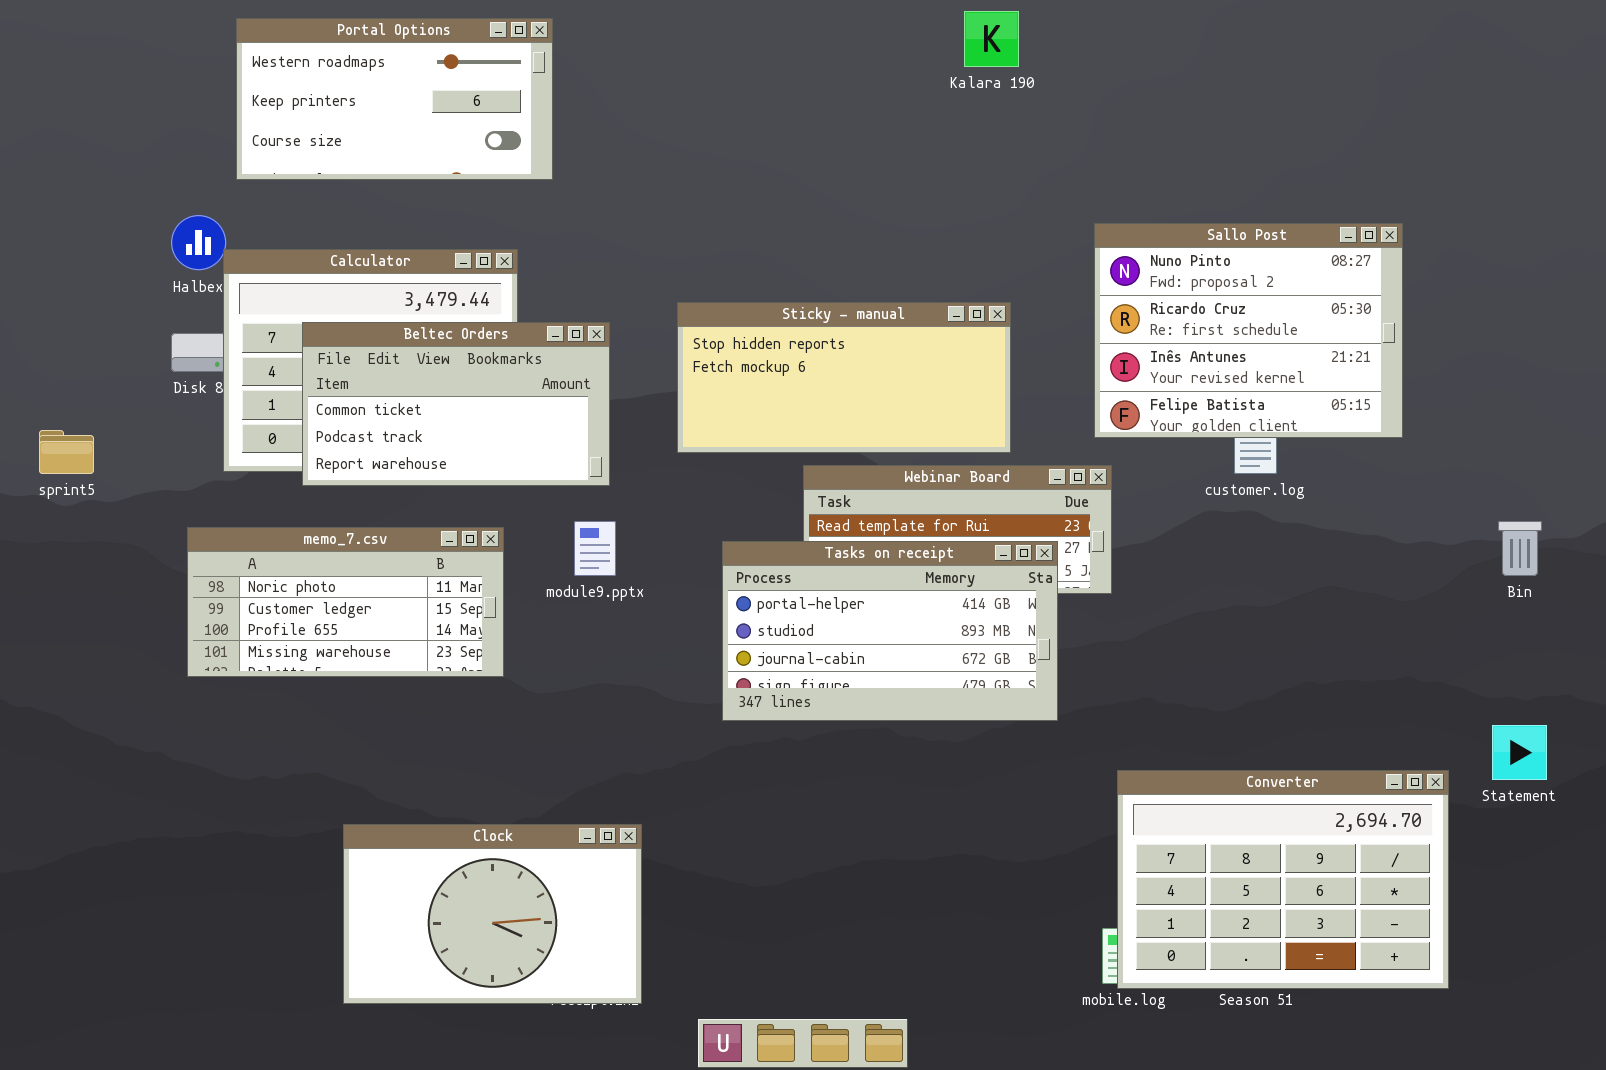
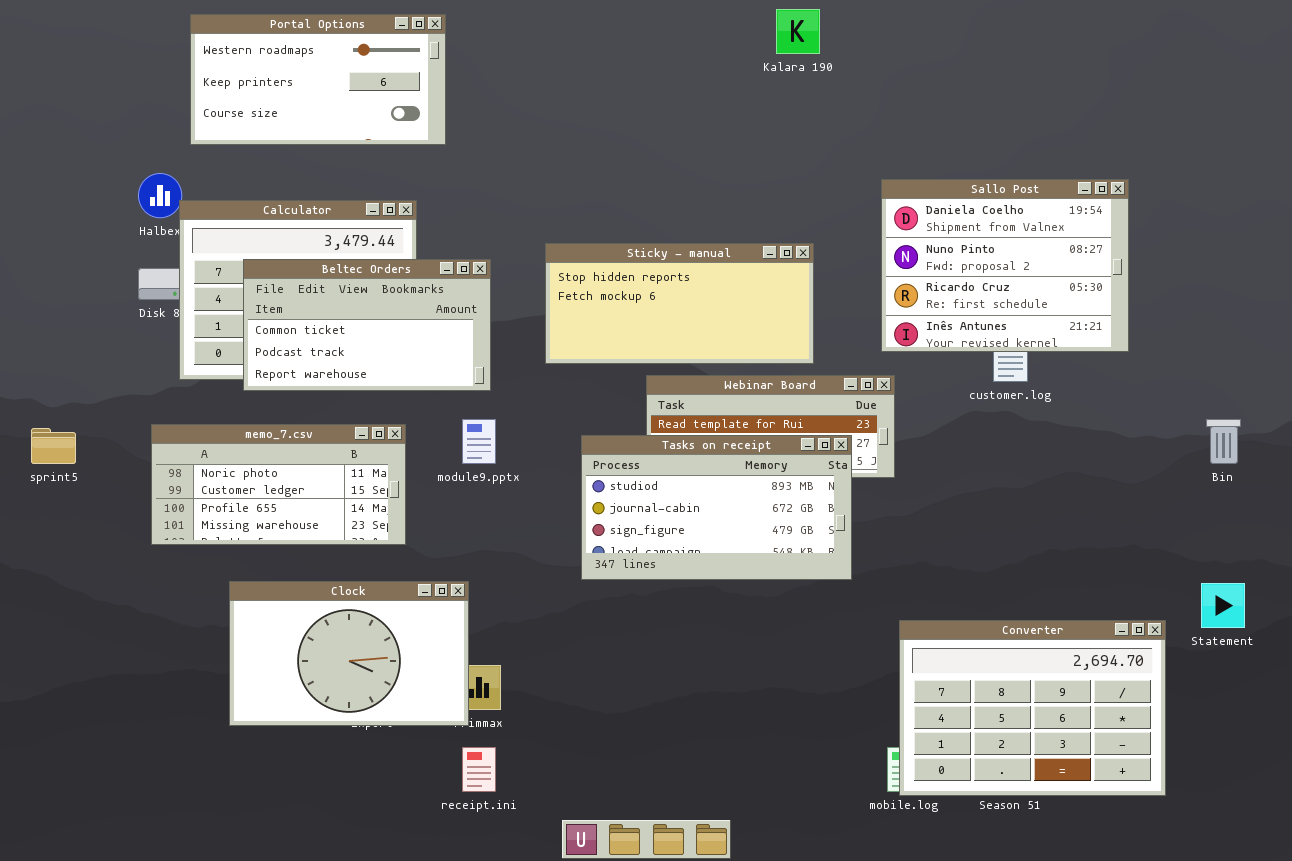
Sallo Post: [1094,223,1403,438] -> [881,179,1129,352], scrolled up 1 row
sprint5: [39,430,94,474] -> [31,428,76,464], moved
Tasks on receipt: [722,541,1058,721] -> [581,435,852,580], scrolled down 1 row
Clock: [343,824,642,1004] -> [229,581,469,726], moved

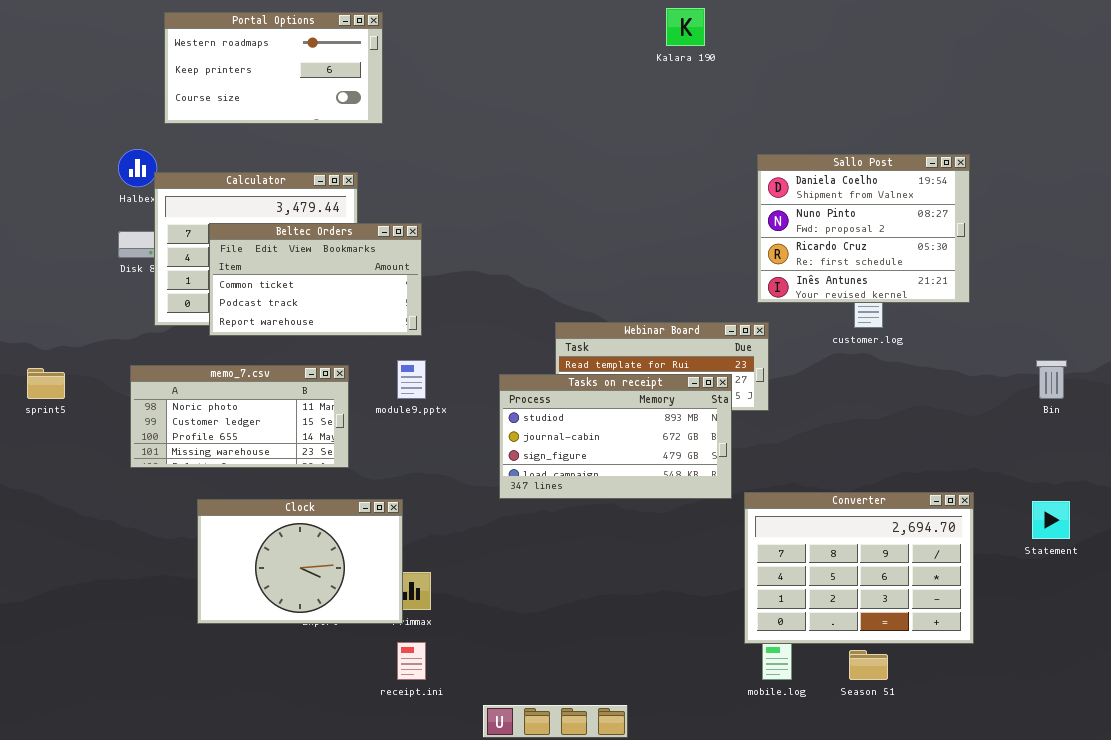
Sticky - manual: [545,243,814,364] -> none, closed
Converter: [899,620,1166,796] -> [744,492,974,644], moved

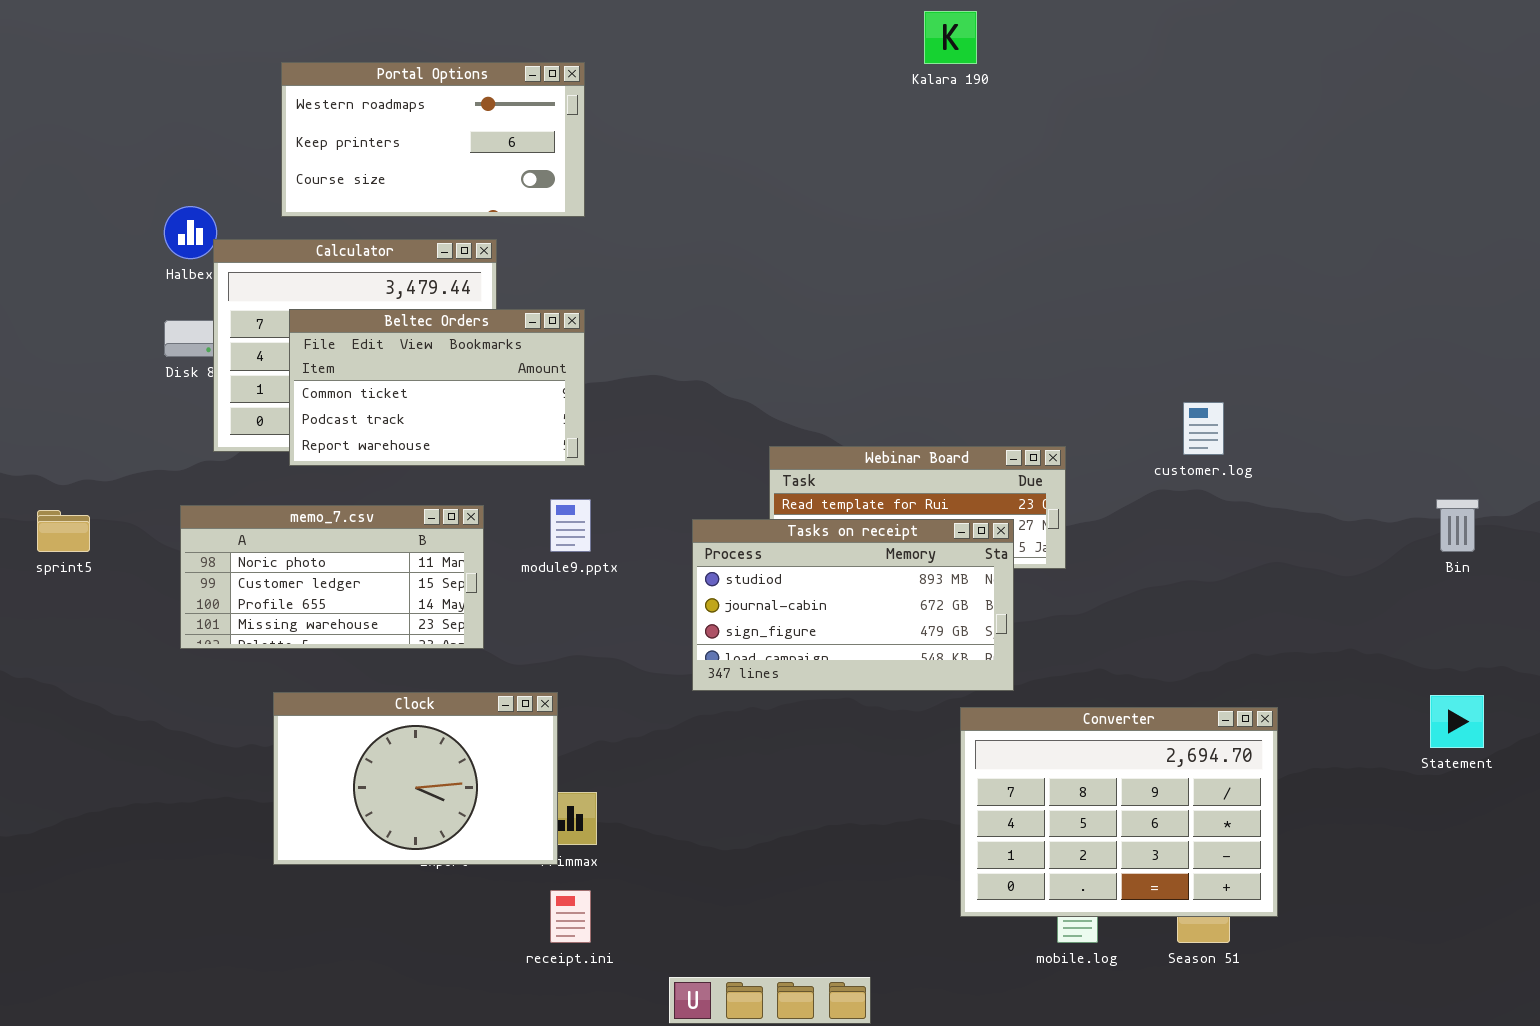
Portal Options: [164,12,383,124] -> [281,62,585,217], moved
Sallo Post: [757,154,970,303] -> none, closed
Converter: [744,492,974,644] -> [960,707,1278,917], moved

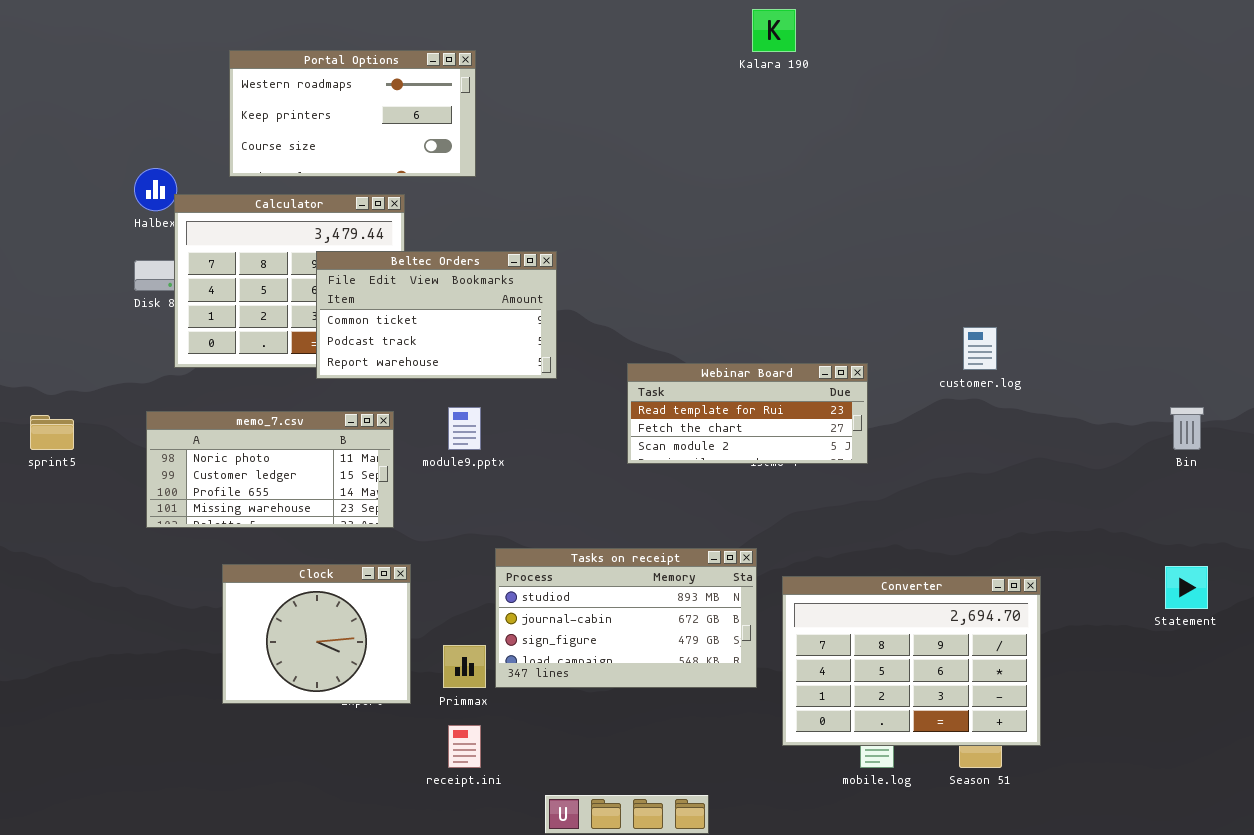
Beltec Orders: [289,309,585,466] -> [316,251,557,379], moved
Tasks on receipt: [692,519,1014,691] -> [495,548,757,688], moved
Clock: [273,692,558,865] -> [222,564,411,704], resized

